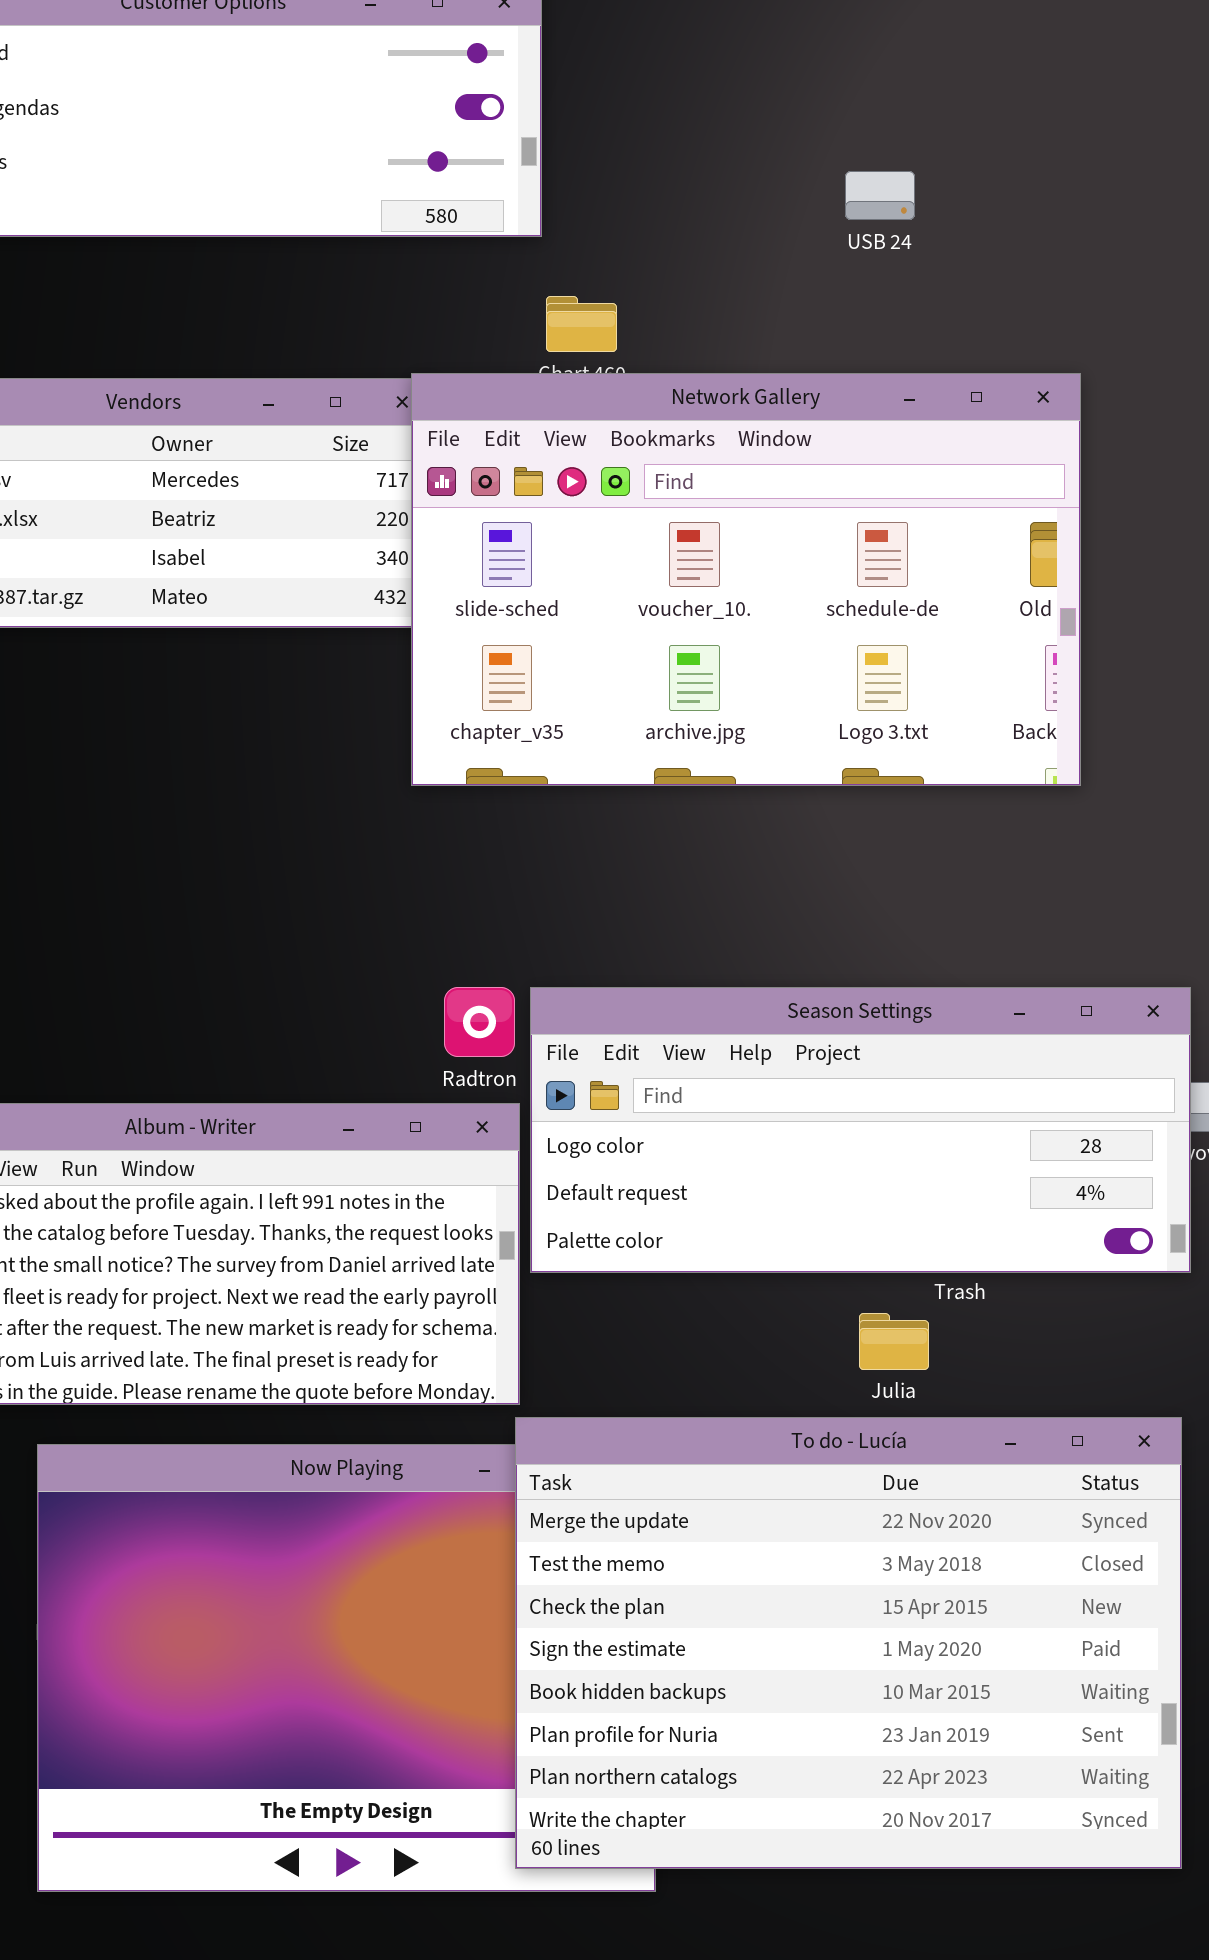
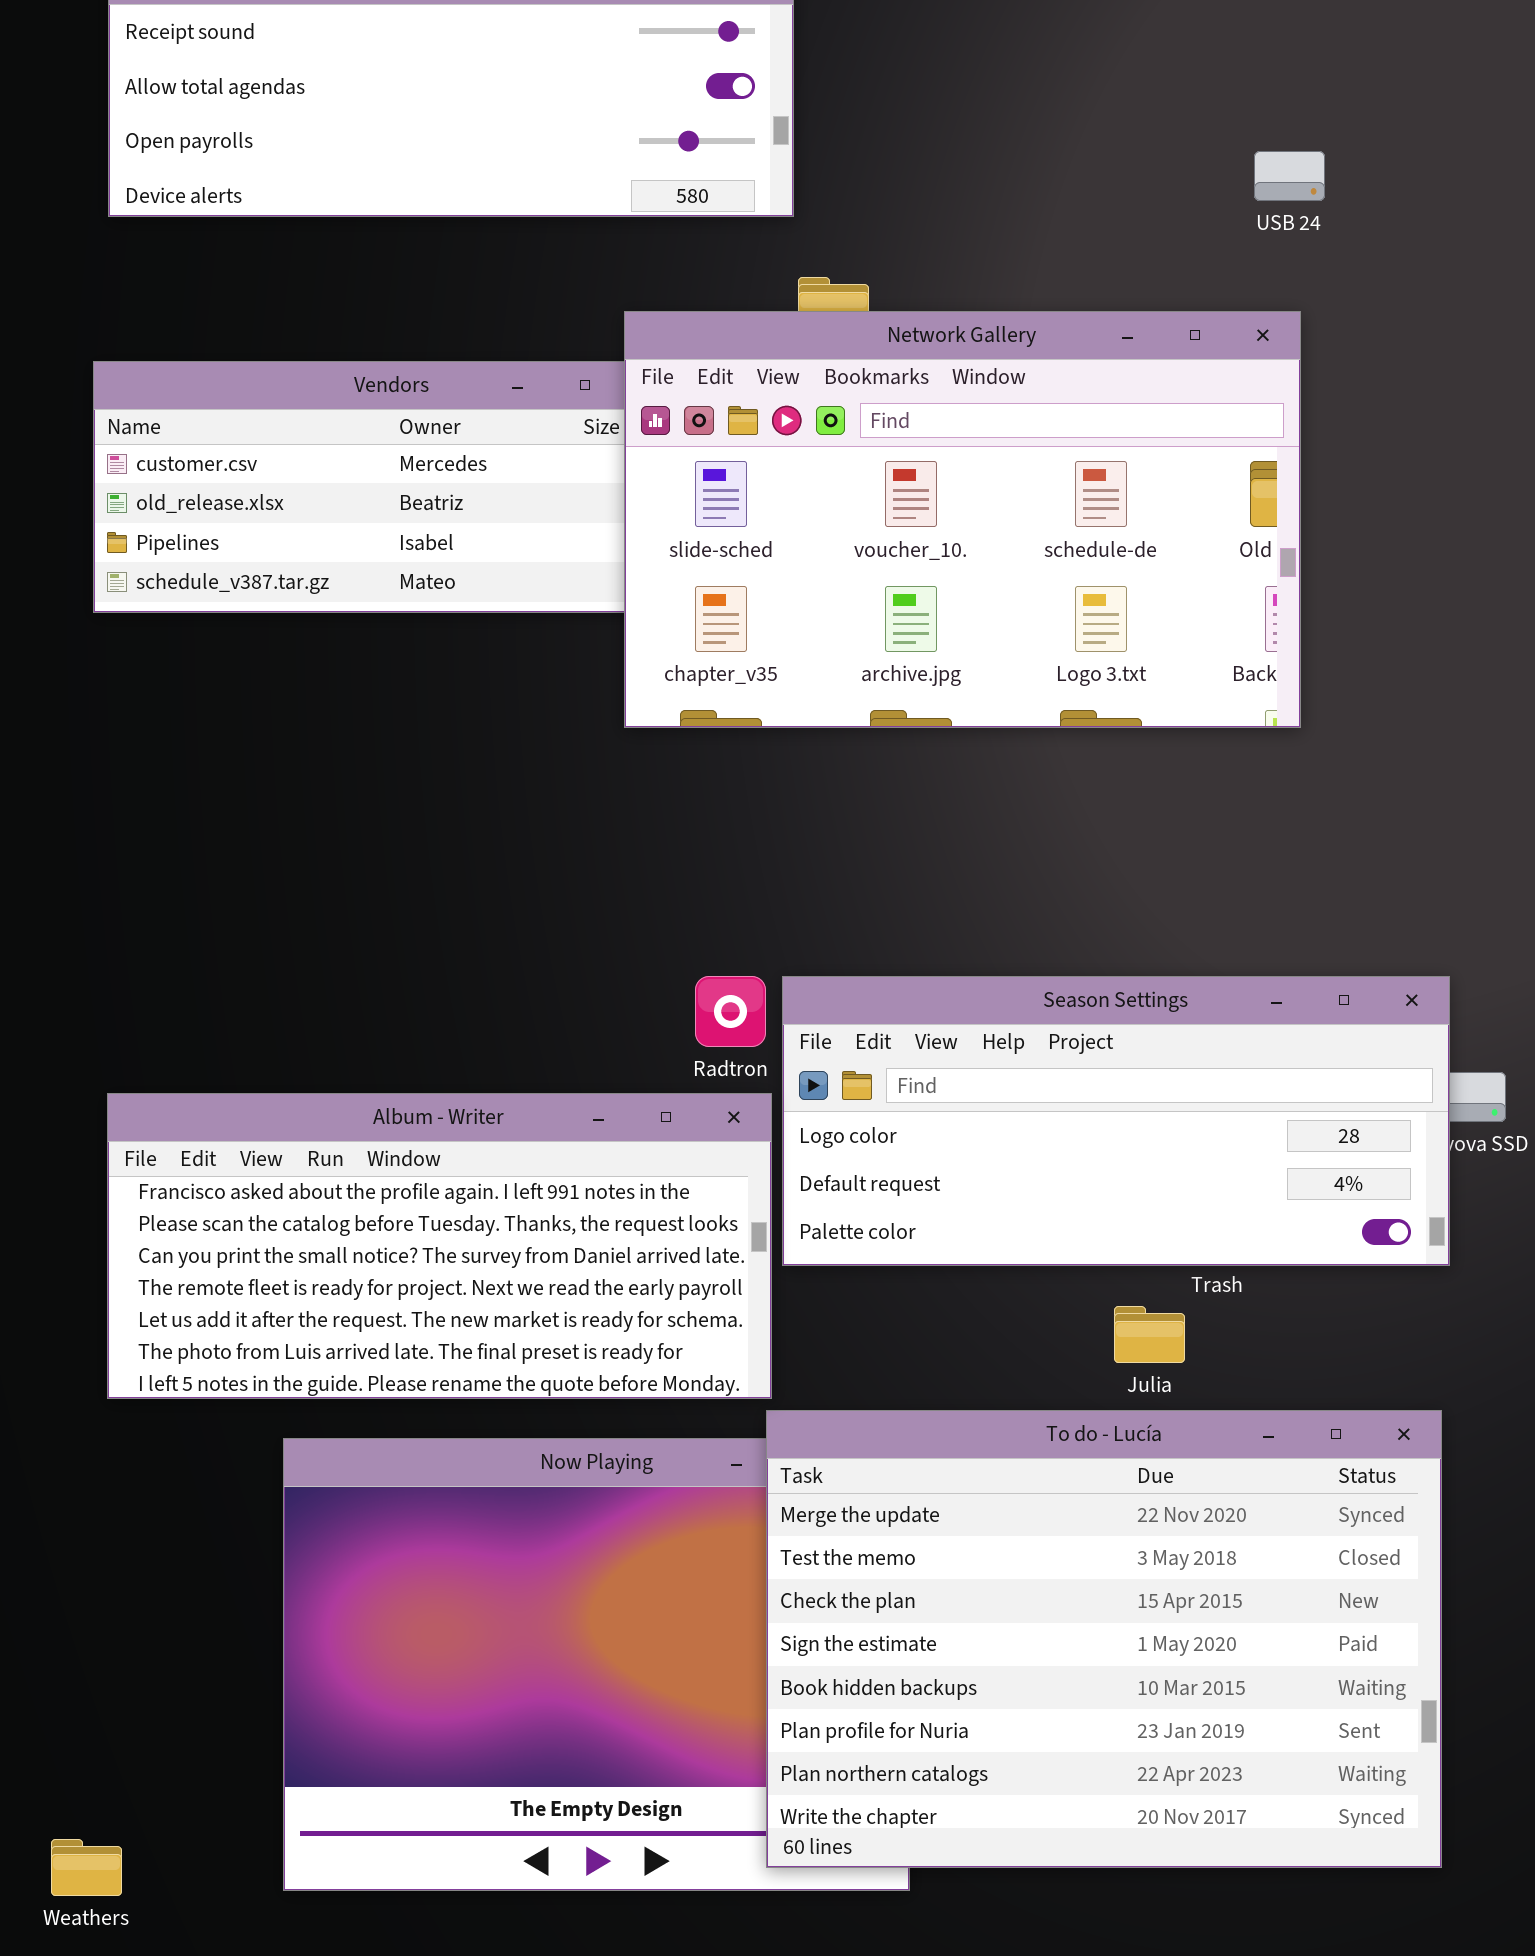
USB 24: [845,171,915,220] -> [1254,151,1325,201], moved
Network Gallery: [411,373,1081,786] -> [624,311,1301,728], moved

